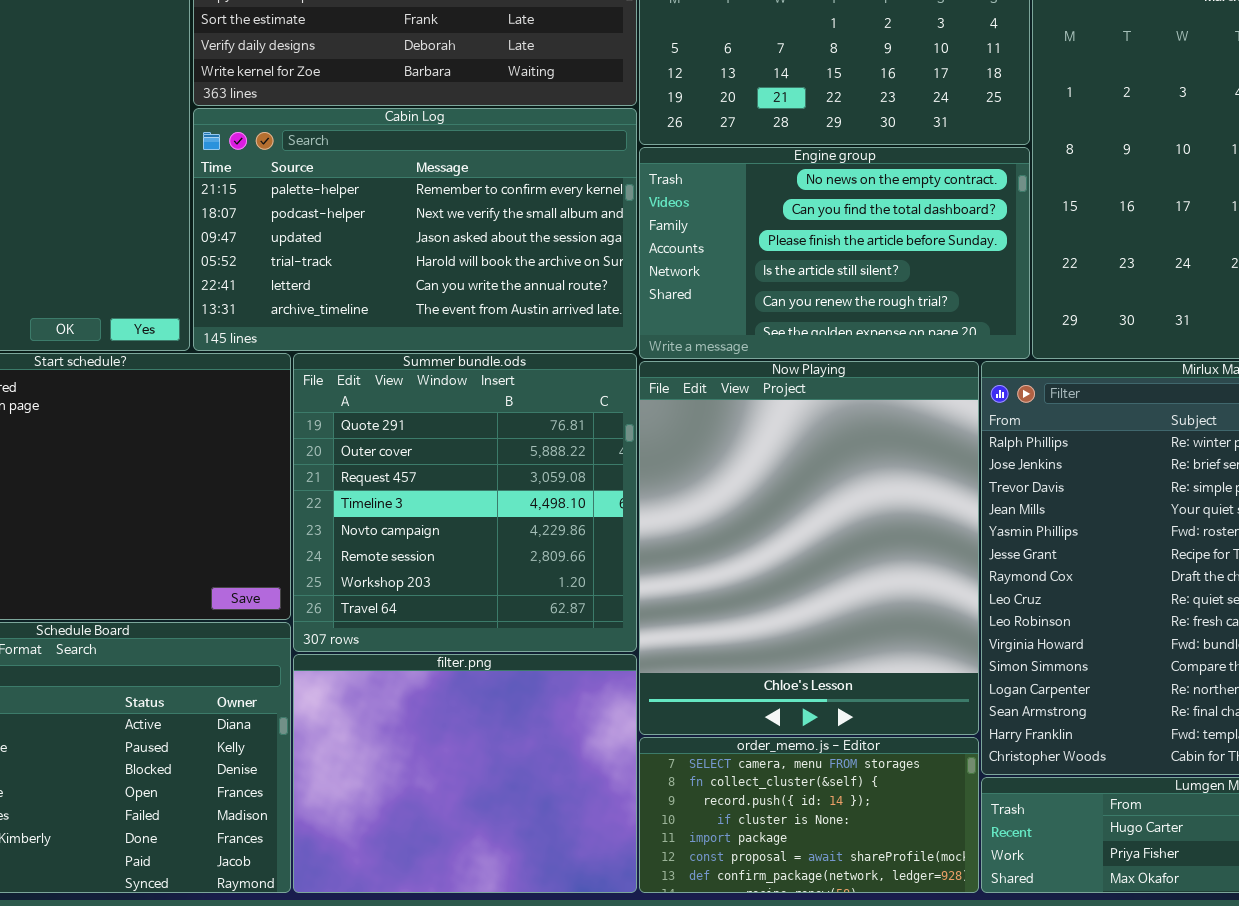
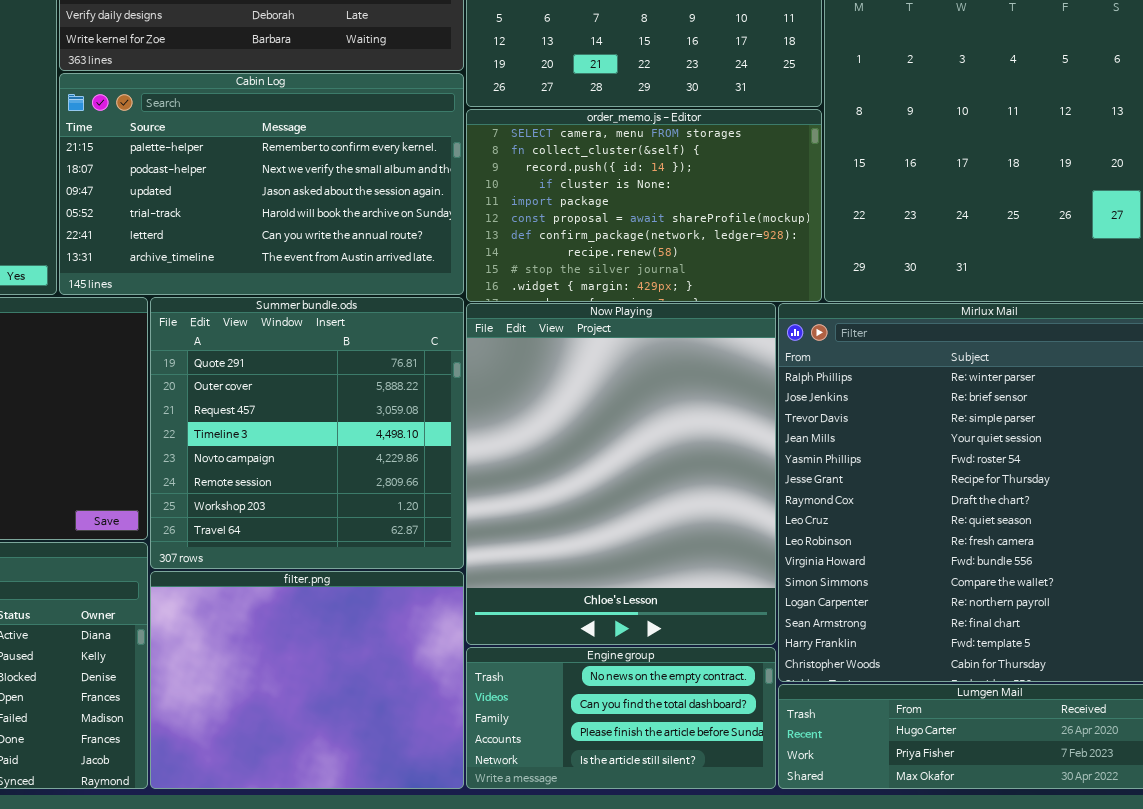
Engine group: [639,147,1030,359] -> [466,647,776,789], moved, resized
order_memo.js - Editor: [639,737,979,893] -> [466,109,822,302], moved, resized

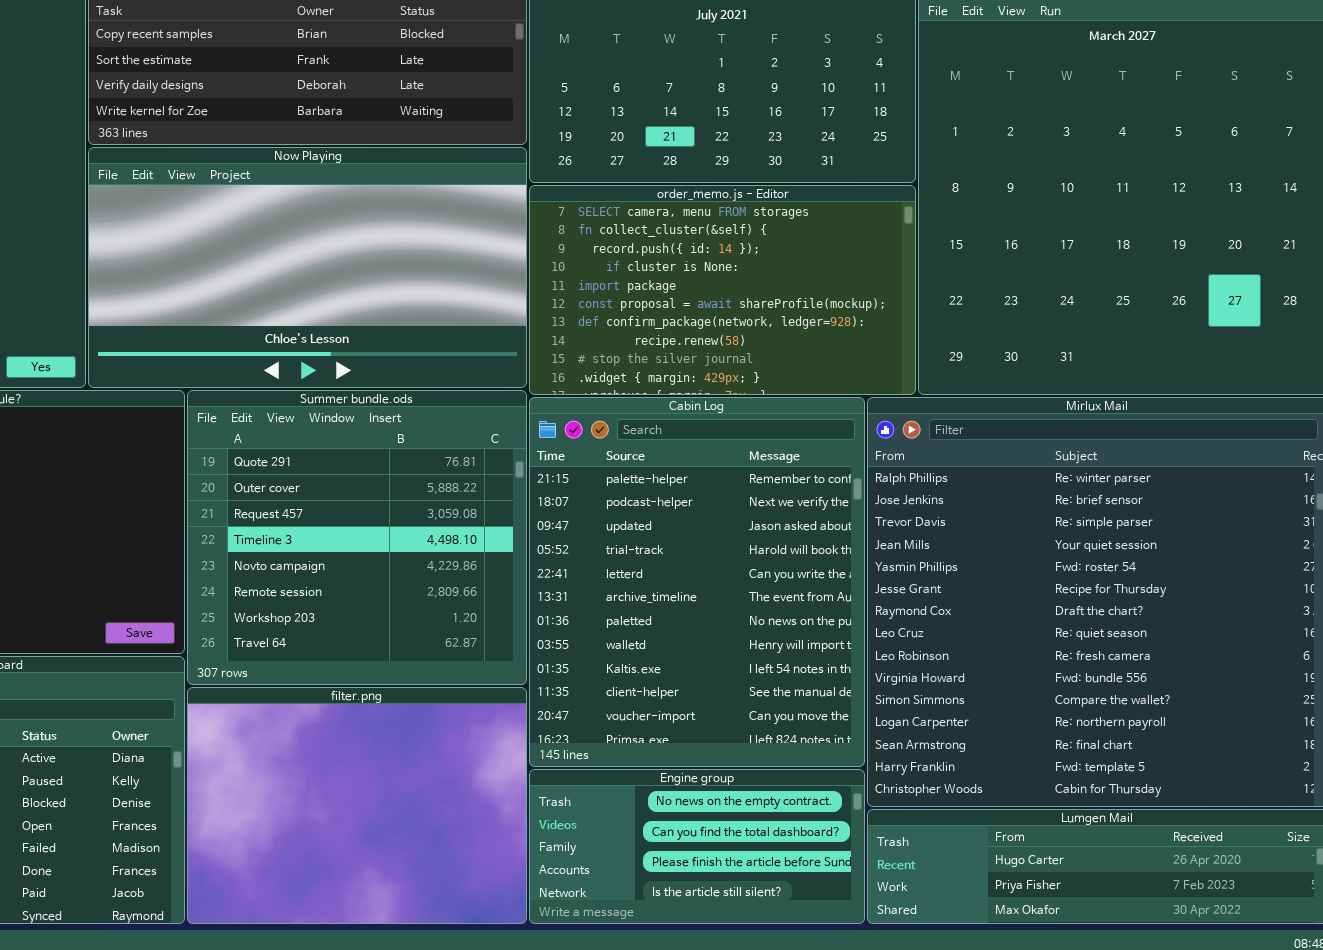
Cabin Log: [59,73,464,295] -> [529,397,865,767], moved, resized
Now Playing: [466,303,776,645] -> [88,147,527,388], moved, resized

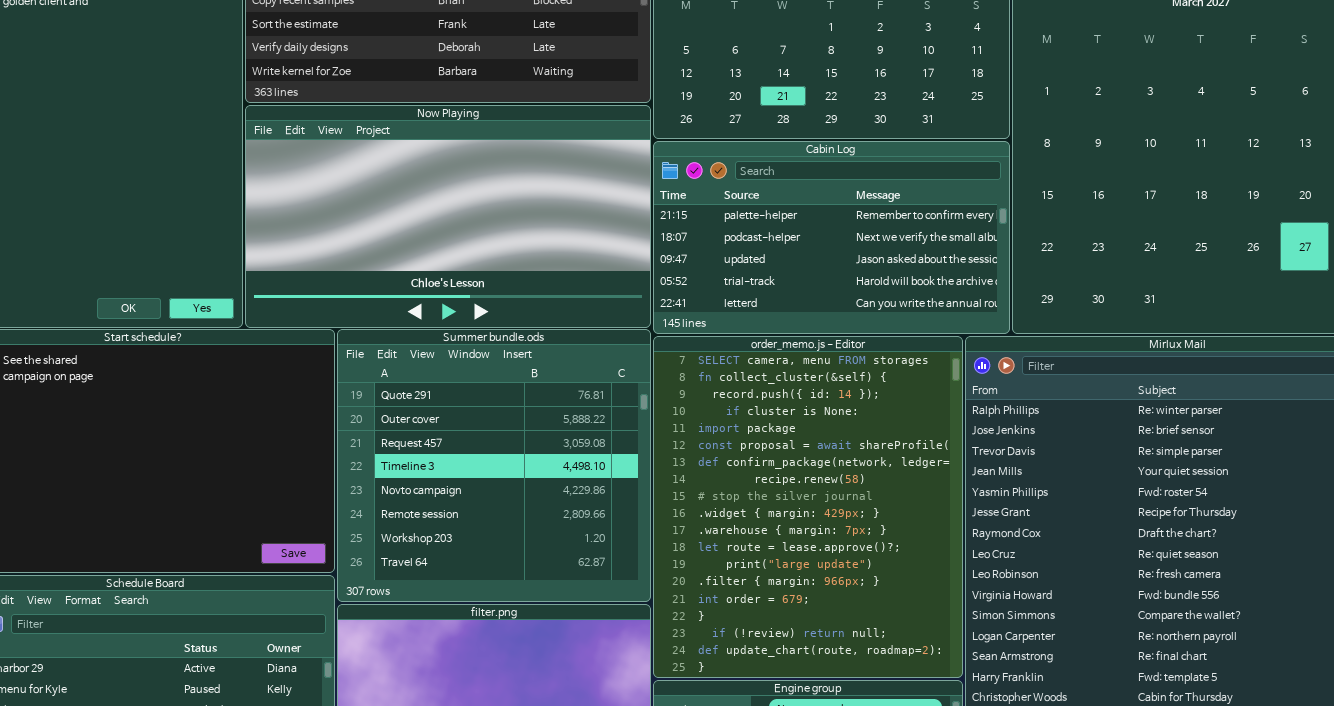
order_memo.js - Editor: [529,185,916,395] -> [653,336,963,678], moved, resized
Cabin Log: [529,397,865,767] -> [653,141,1010,334], moved, resized

